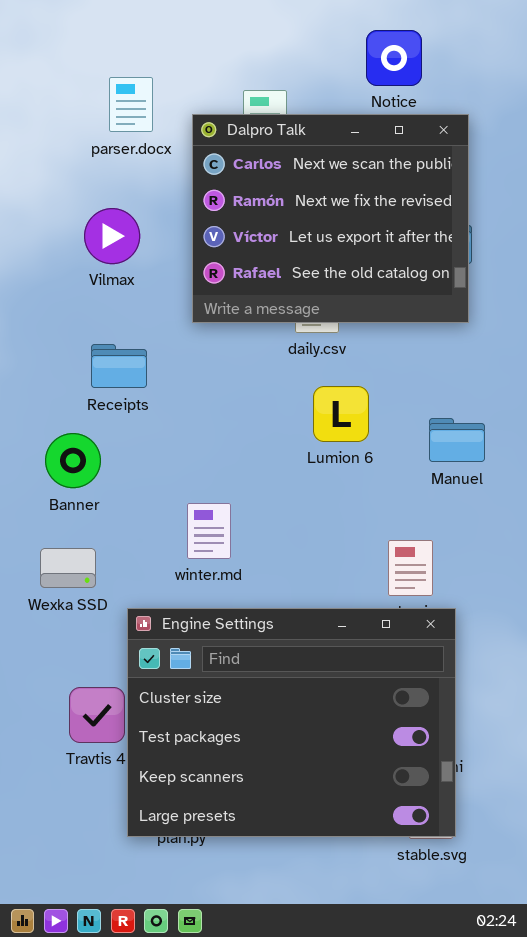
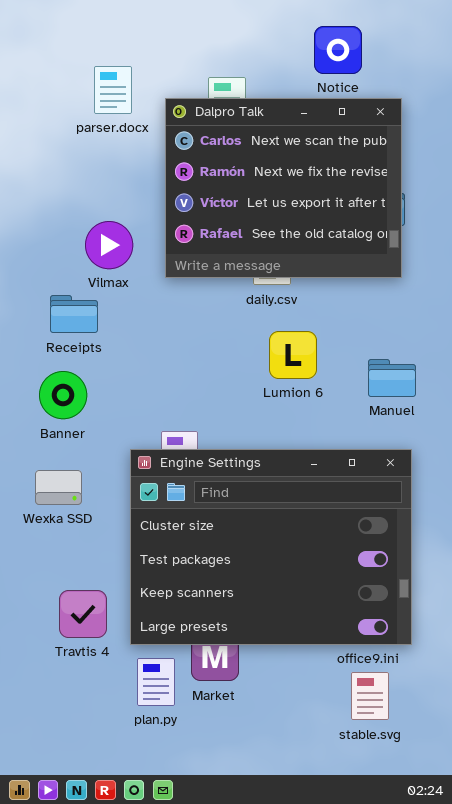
Vilmax: [84,208,140,264] -> [85,221,133,269], moved
Receipts: [91,344,147,388] -> [50,295,98,333], moved
Engine Settings: [127,608,456,837] -> [130,449,412,645], moved

